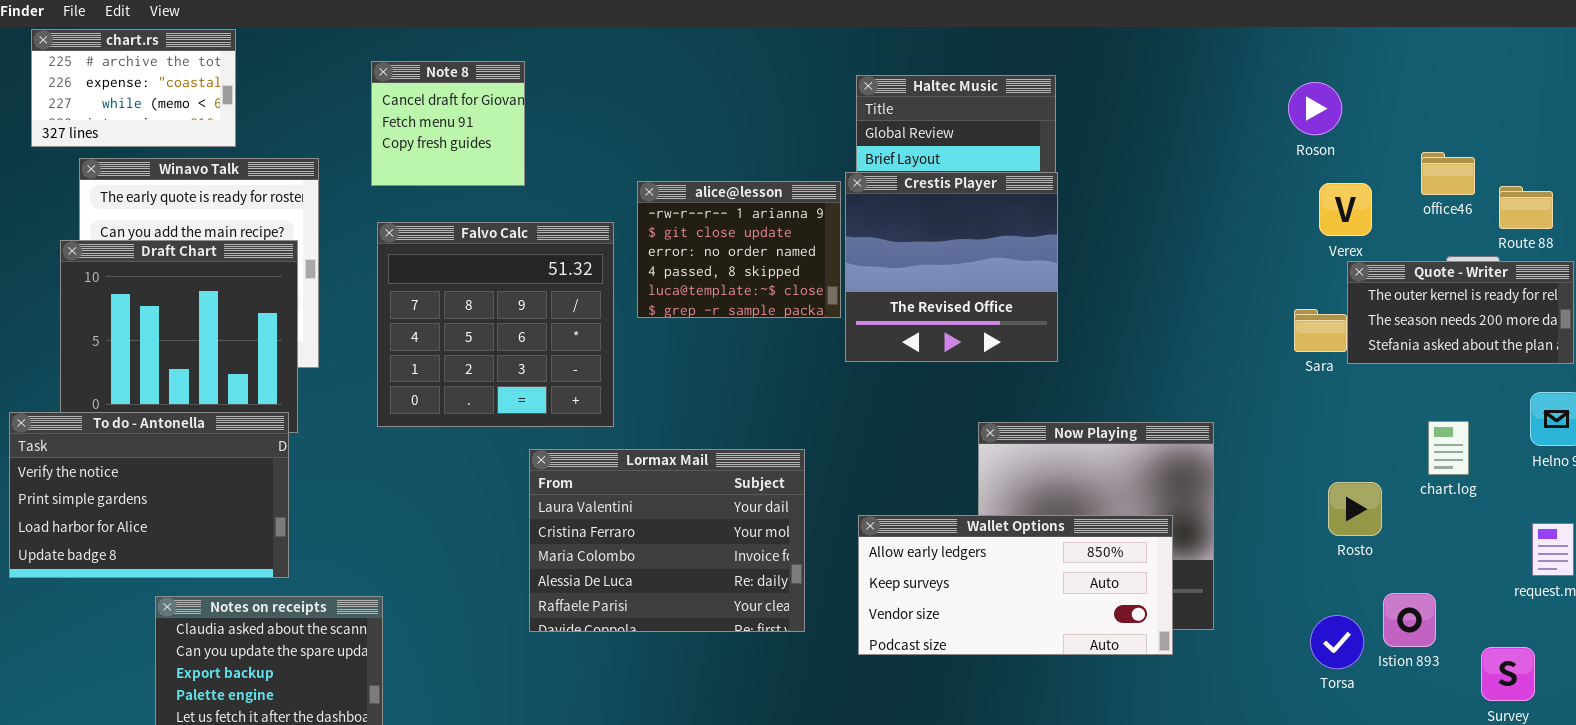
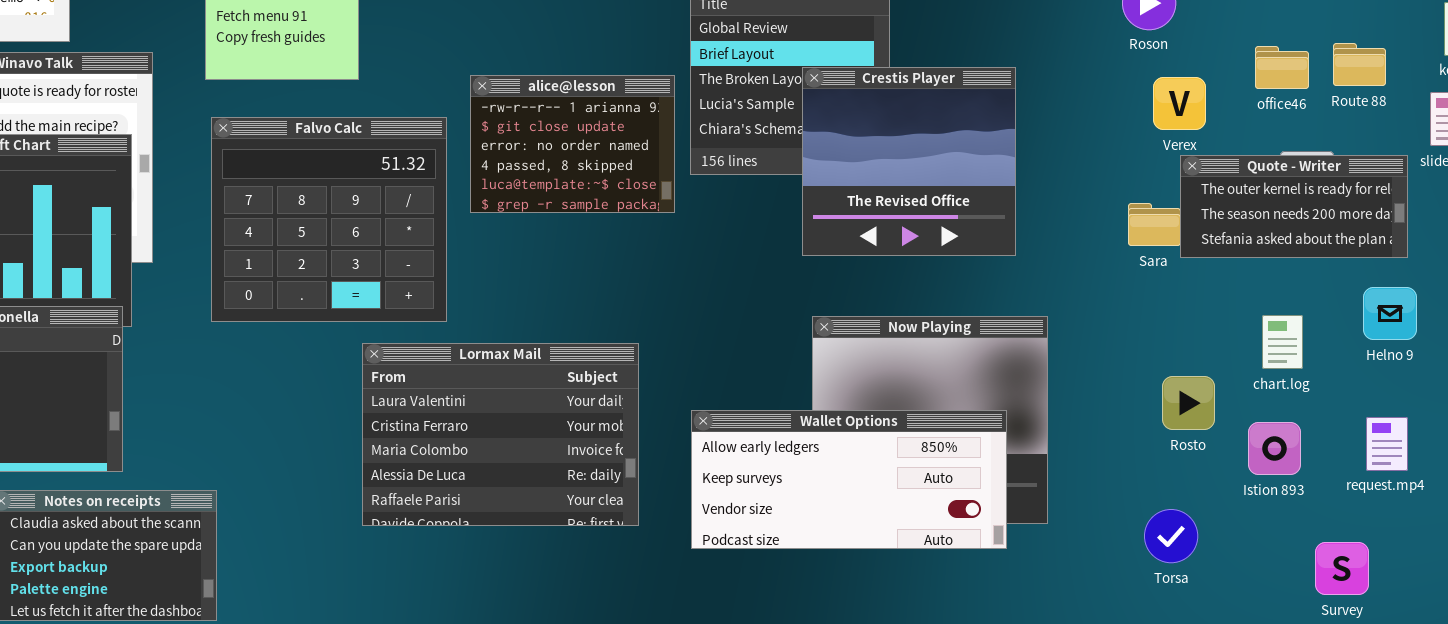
Crestis Player: [845,172,1058,362] -> [802,67,1016,256], moved
Route 88: [1499,186,1553,229] -> [1333,43,1386,86], moved
Istion 893: [1383,593,1436,647] -> [1248,422,1301,475], moved

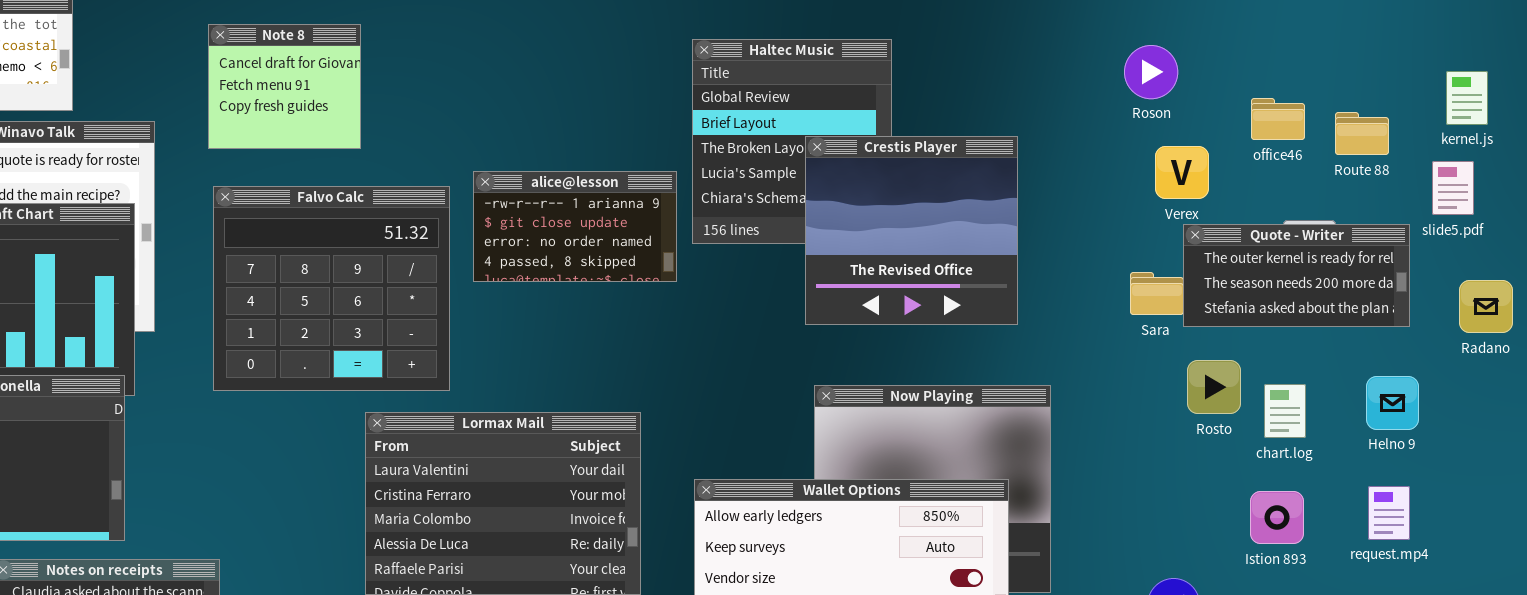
office46: [1255,46,1309,89] -> [1251,98,1305,140], moved
alice@lesson: [470,75,675,213] -> [473,171,677,282], resized
Helno 9: [1363,287,1417,340] -> [1366,376,1419,430], moved
Rosto: [1162,376,1215,430] -> [1187,360,1241,414], moved

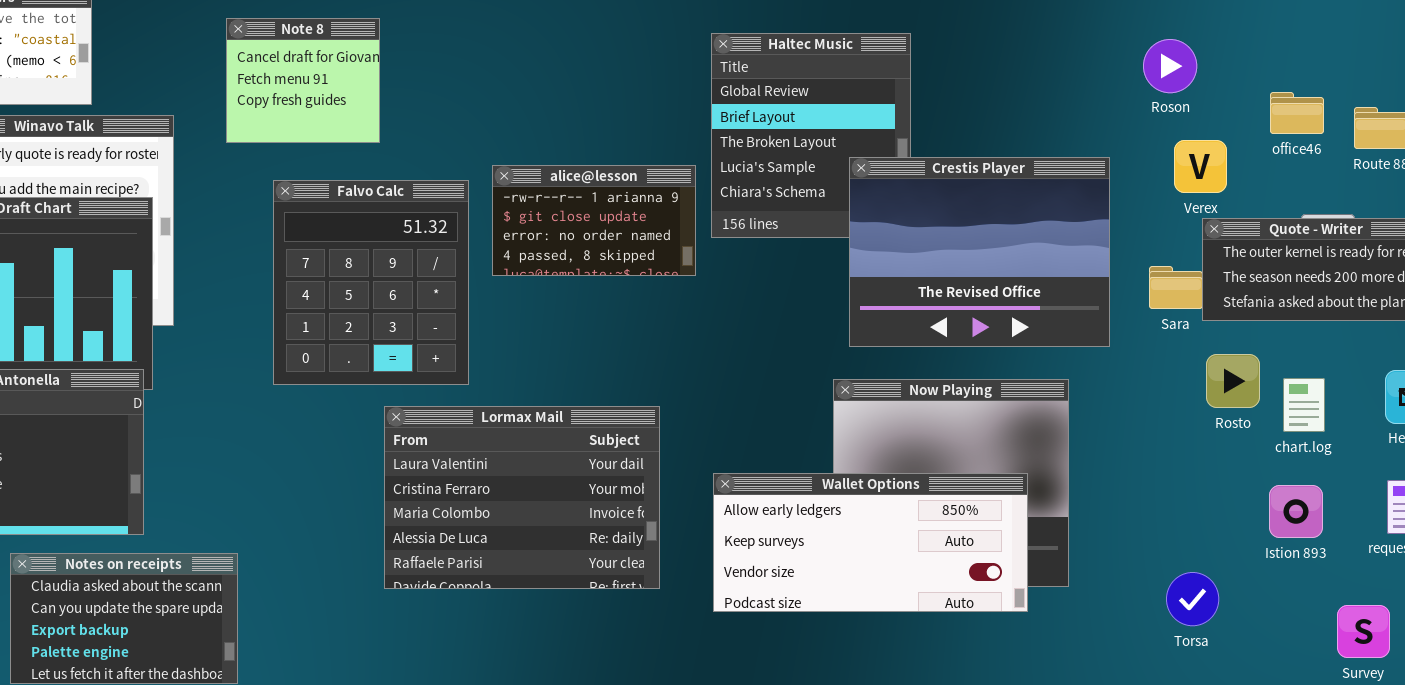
Crestis Player: [805,136,1018,325] -> [849,157,1110,347], moved, resized
Falvo Calc: [213,186,450,391] -> [273,180,469,385], resized

